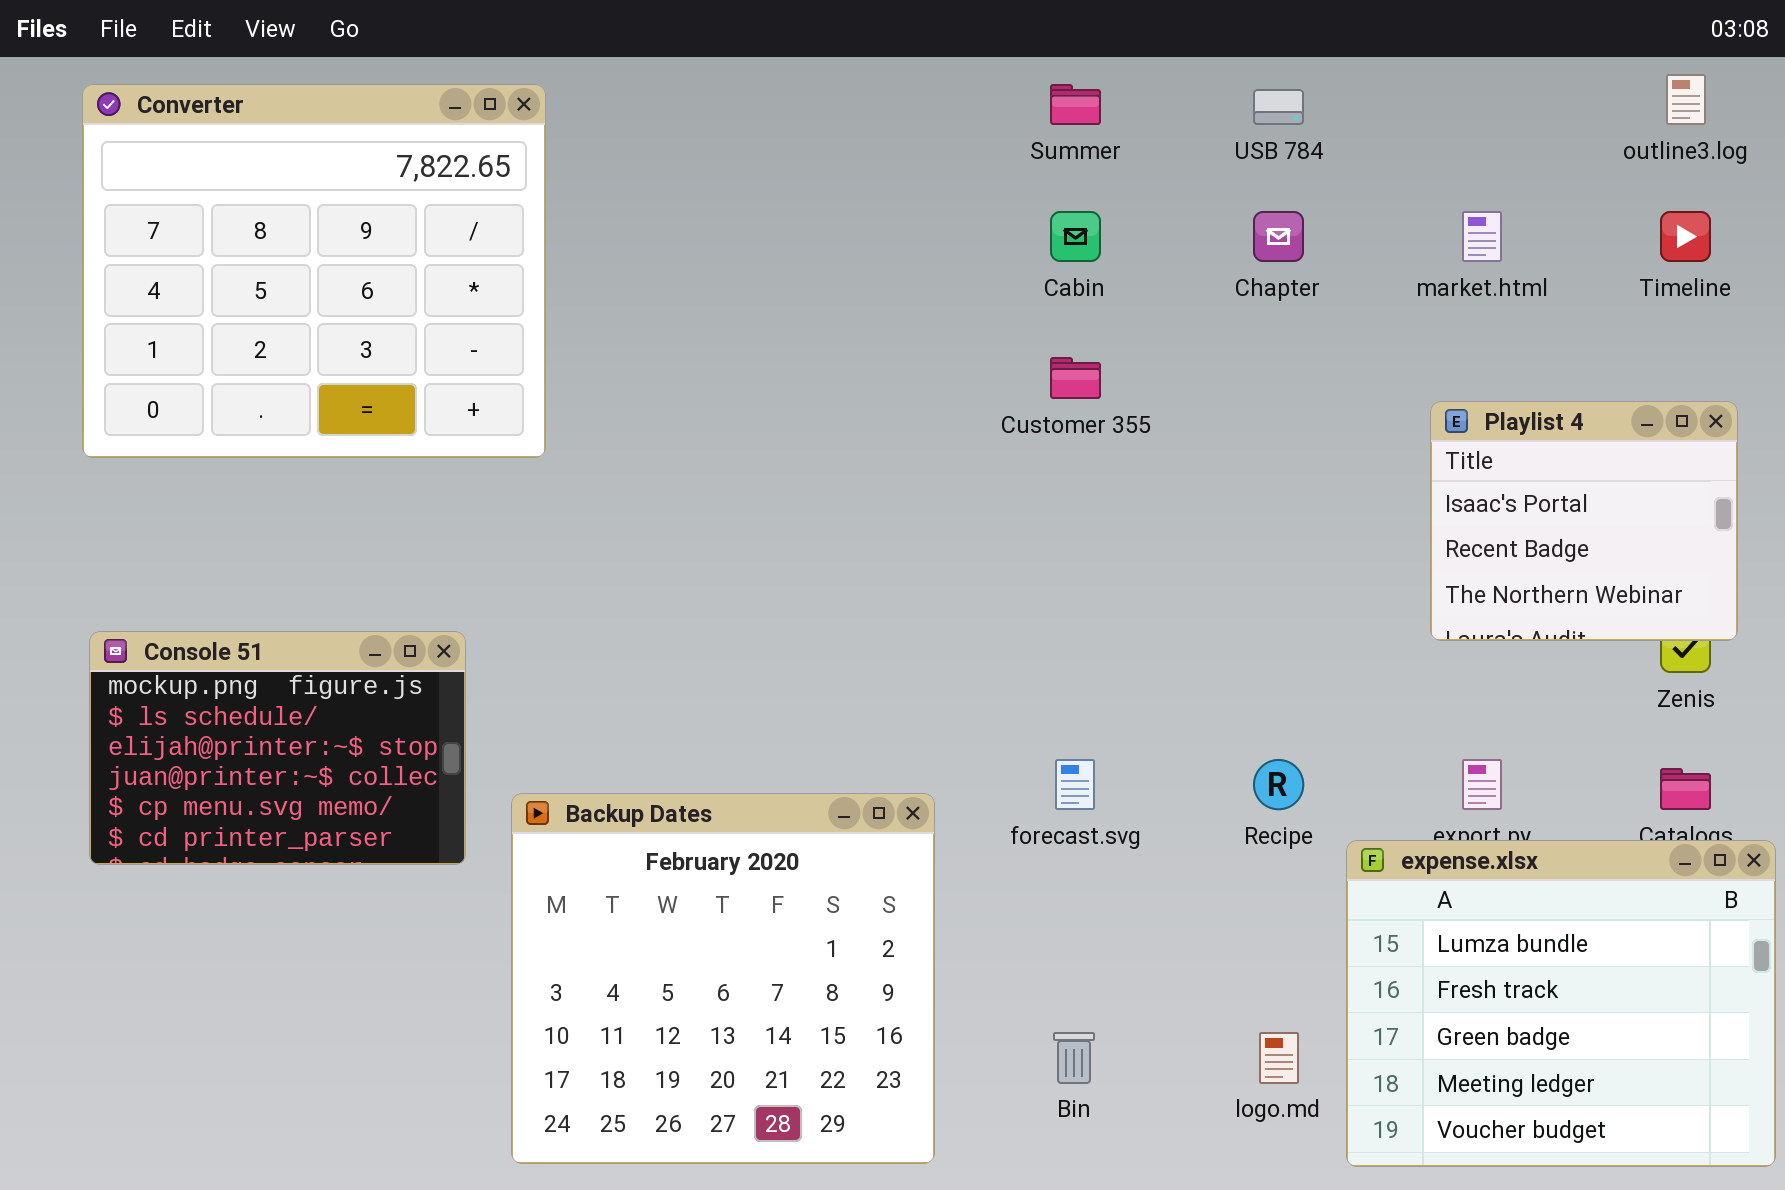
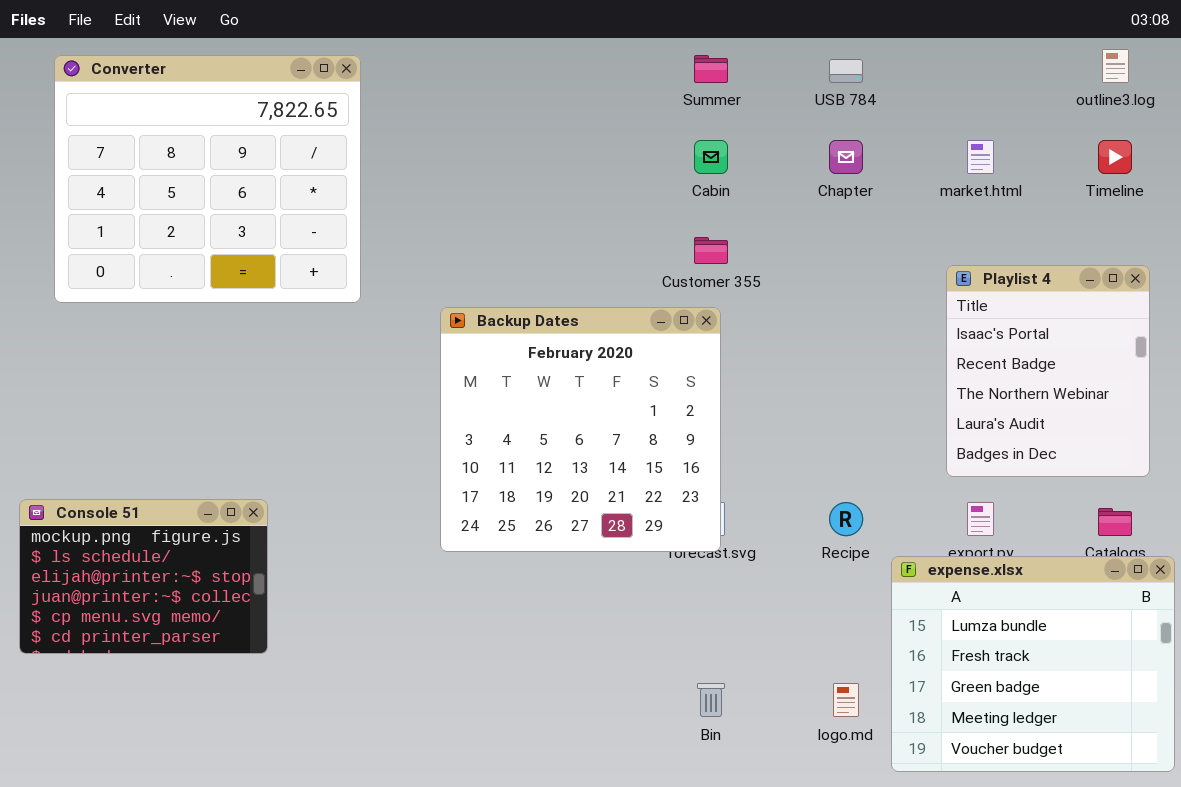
Playlist 4: [1430,401,1738,641] -> [946,265,1150,477], resized
Console 51: [89,631,466,865] -> [19,499,268,654], moved
Backup Dates: [511,793,935,1164] -> [440,307,721,552], moved

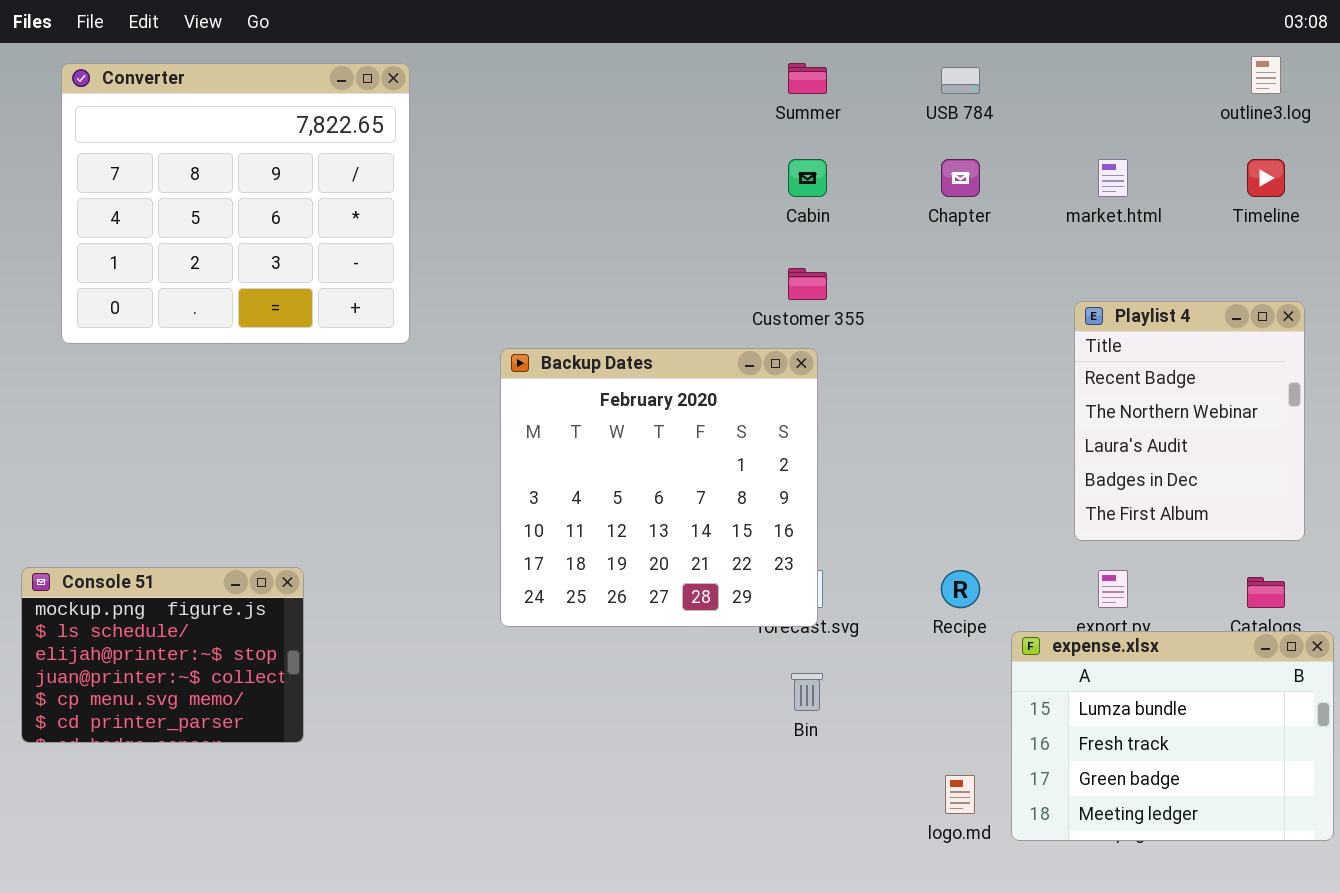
Playlist 4: [946,265,1150,477] -> [1074,301,1305,541], scrolled down 1 row
expense.xlsx: [891,556,1175,772] -> [1011,631,1334,841], resized
Bin: [697,683,725,717] -> [791,673,823,711], moved

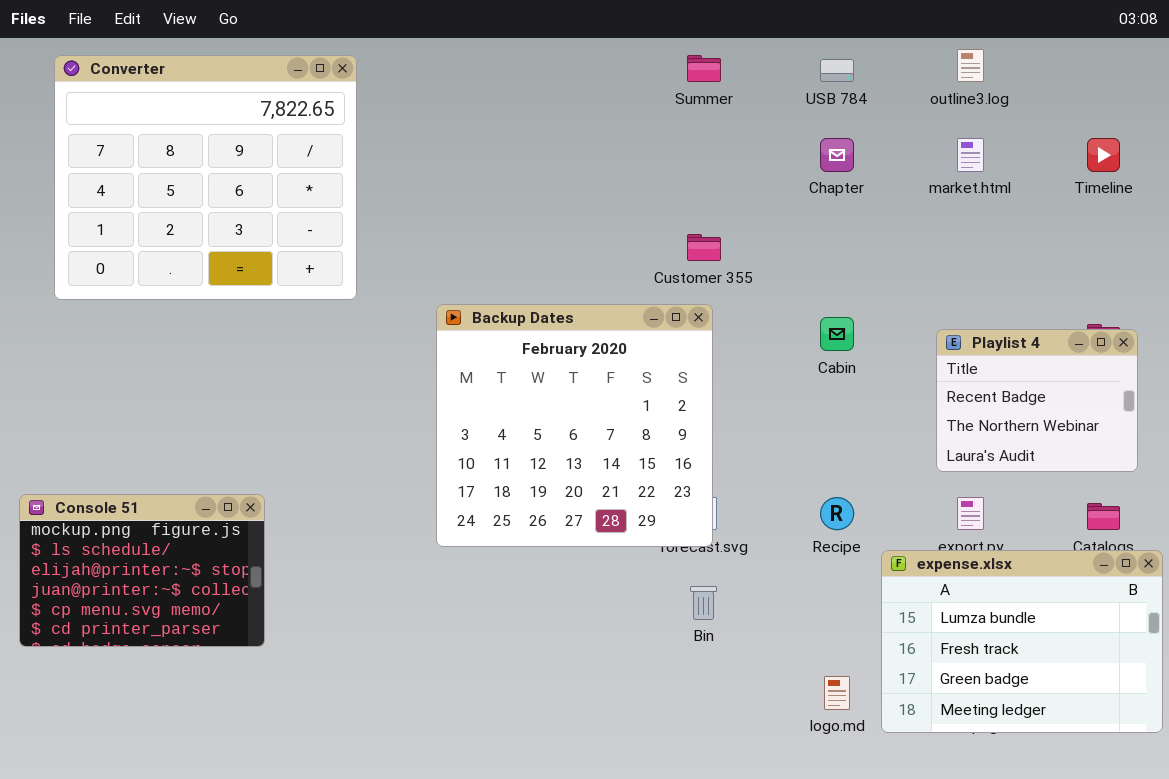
outline3.log: [1251,56,1281,94] -> [957,49,984,82], moved
Cabin: [788,159,827,197] -> [820,317,854,351], moved
Playlist 4: [1074,301,1305,541] -> [936,329,1138,472], resized

